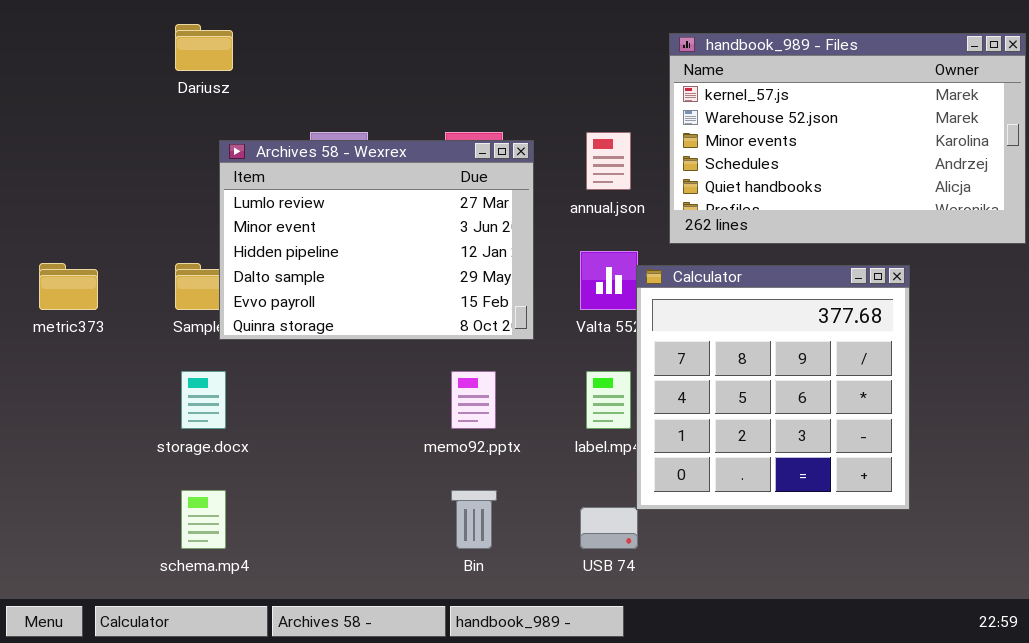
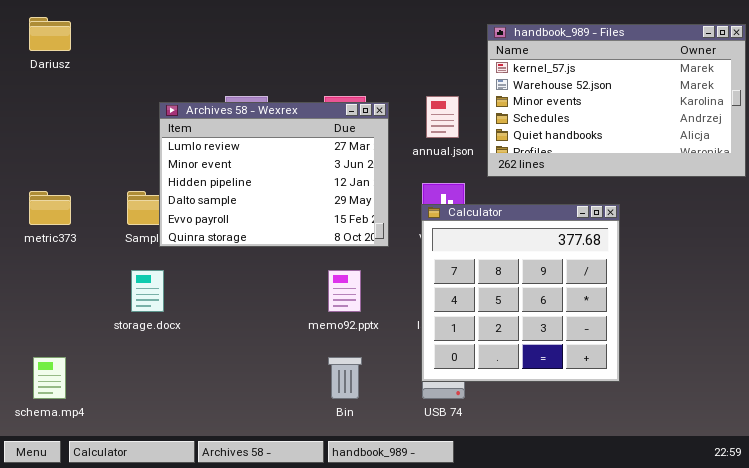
Dariusz: [175,24,233,71] -> [29,17,71,51], moved
Calculator: [636,265,910,510] -> [421,204,620,382], moved
schema.mp4: [181,490,226,549] -> [33,357,66,399], moved

